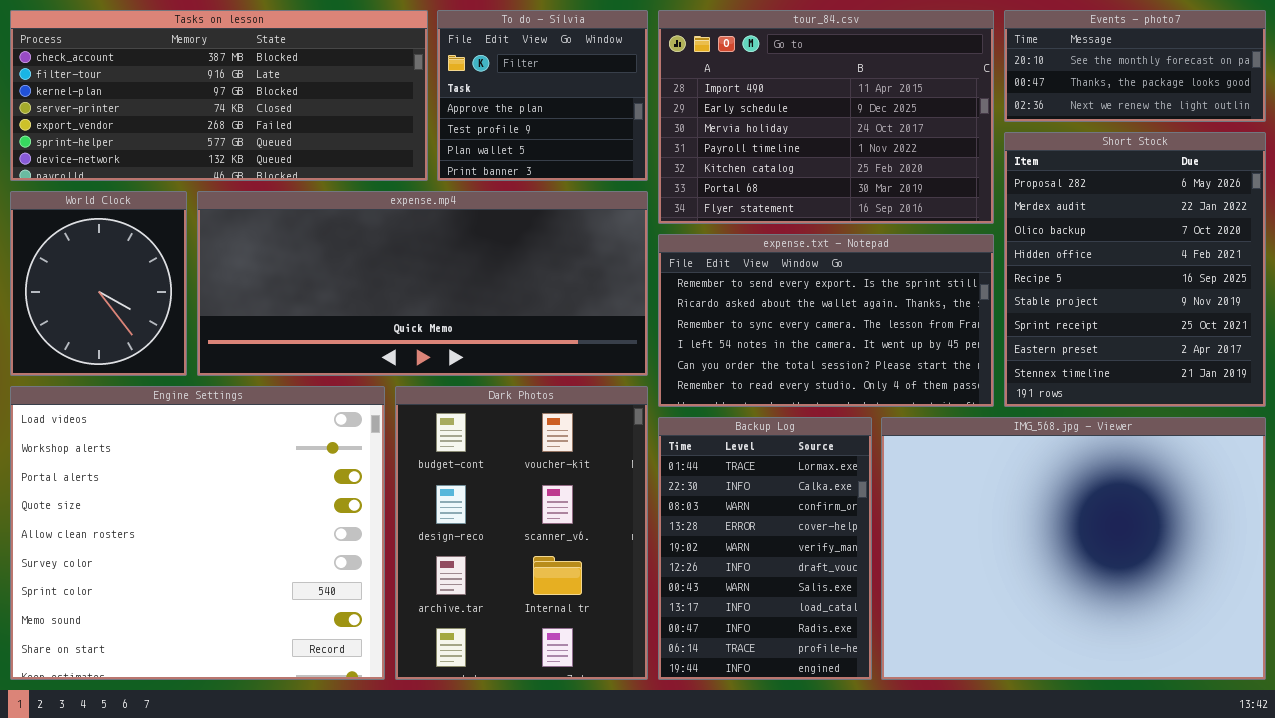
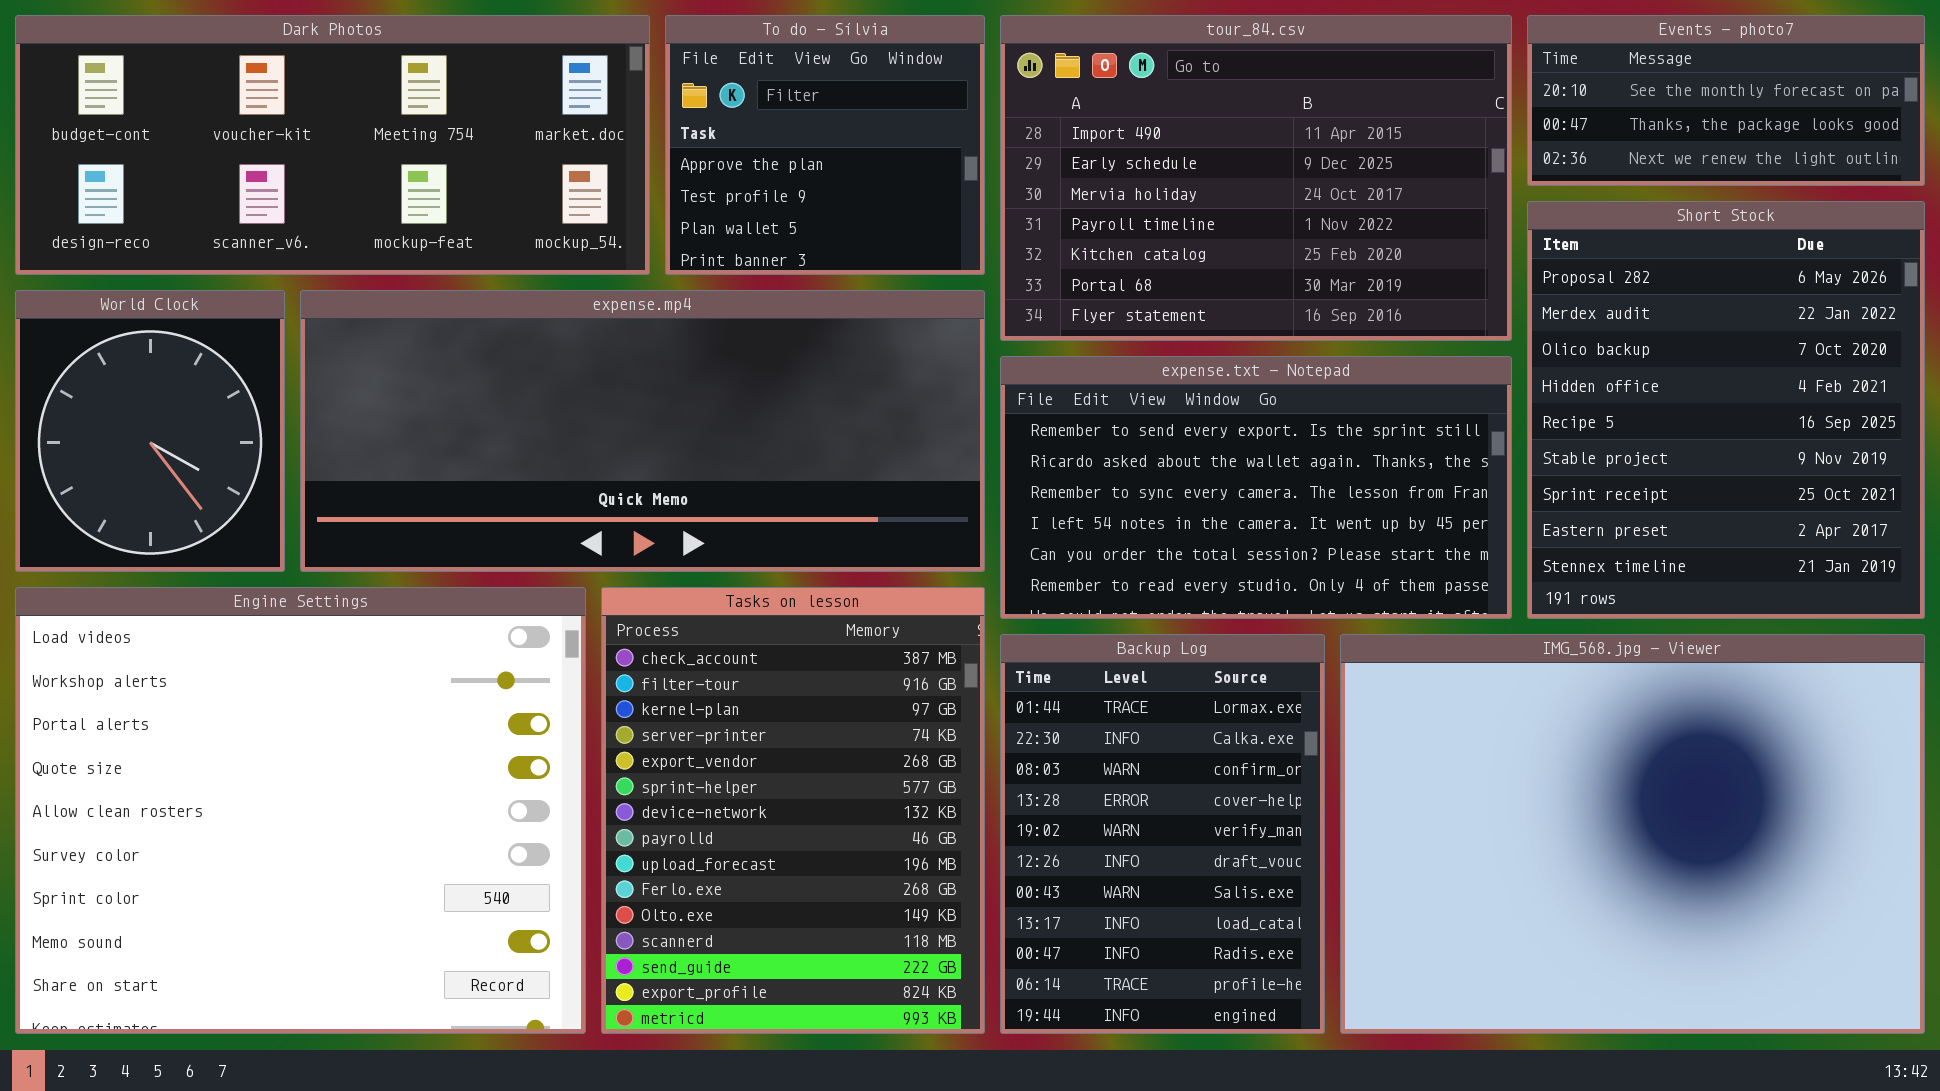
Tasks on lesson: [10,10,428,181] -> [601,587,985,1034], moved, resized
Dark Photos: [395,386,648,680] -> [15,15,650,275], moved, resized

